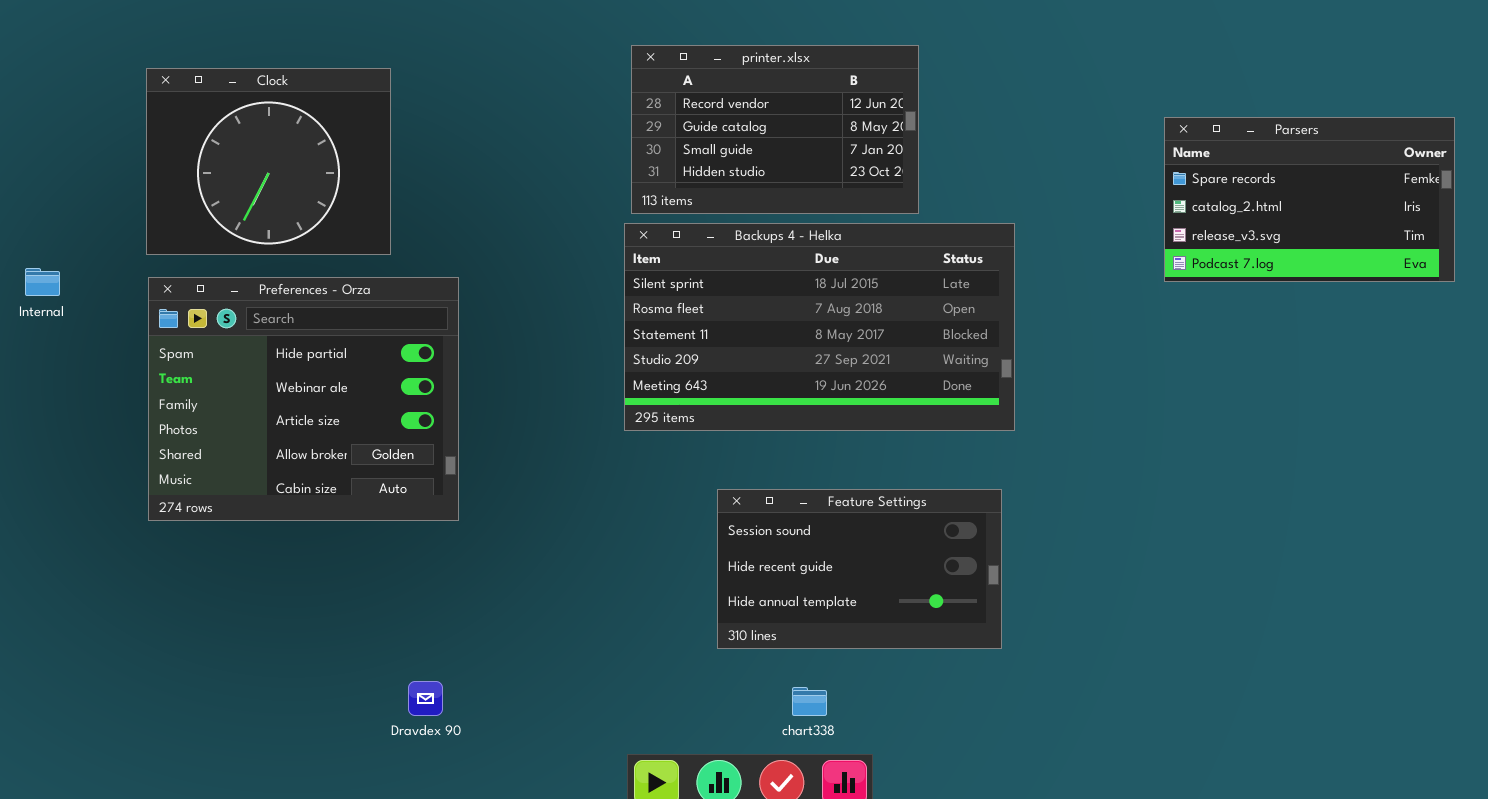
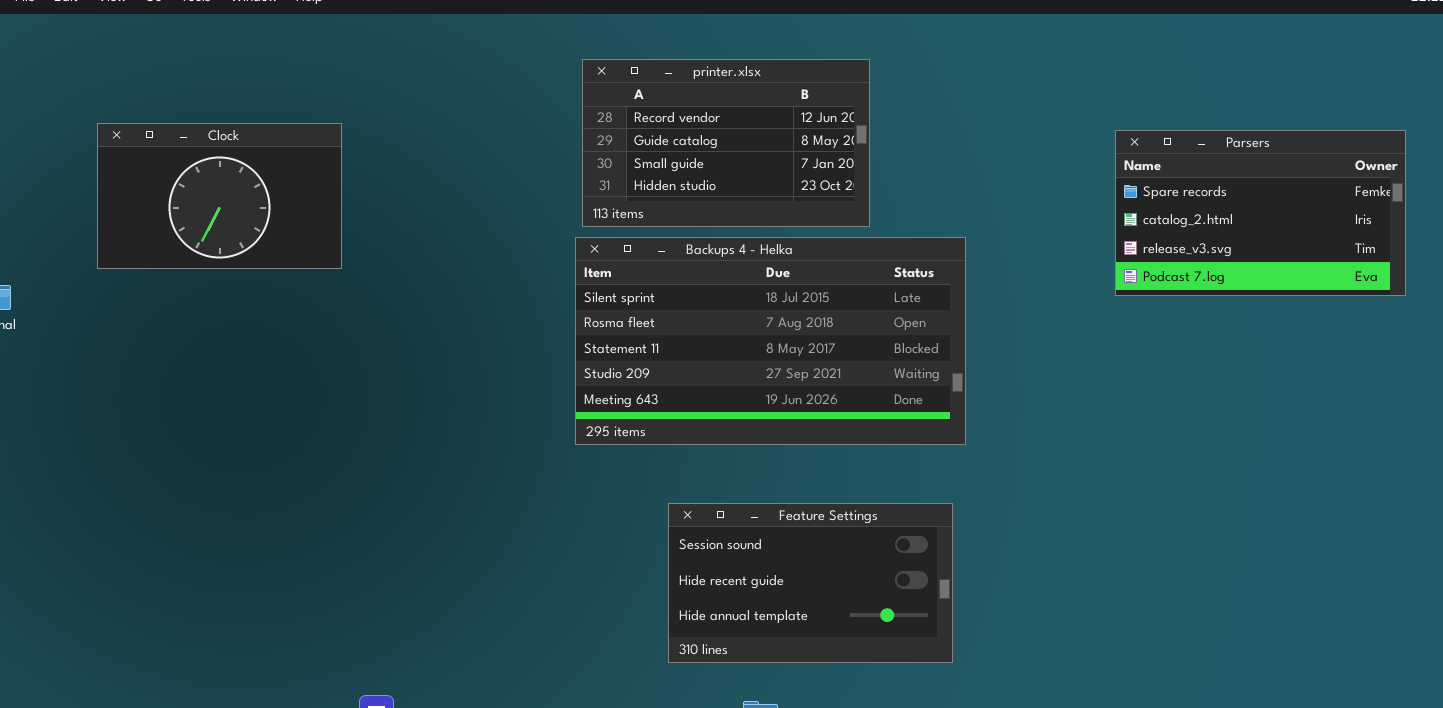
Clock: [146,68,391,255] -> [97,123,342,269], resized
Preferences - Orza: [148,277,459,521] -> none, closed

